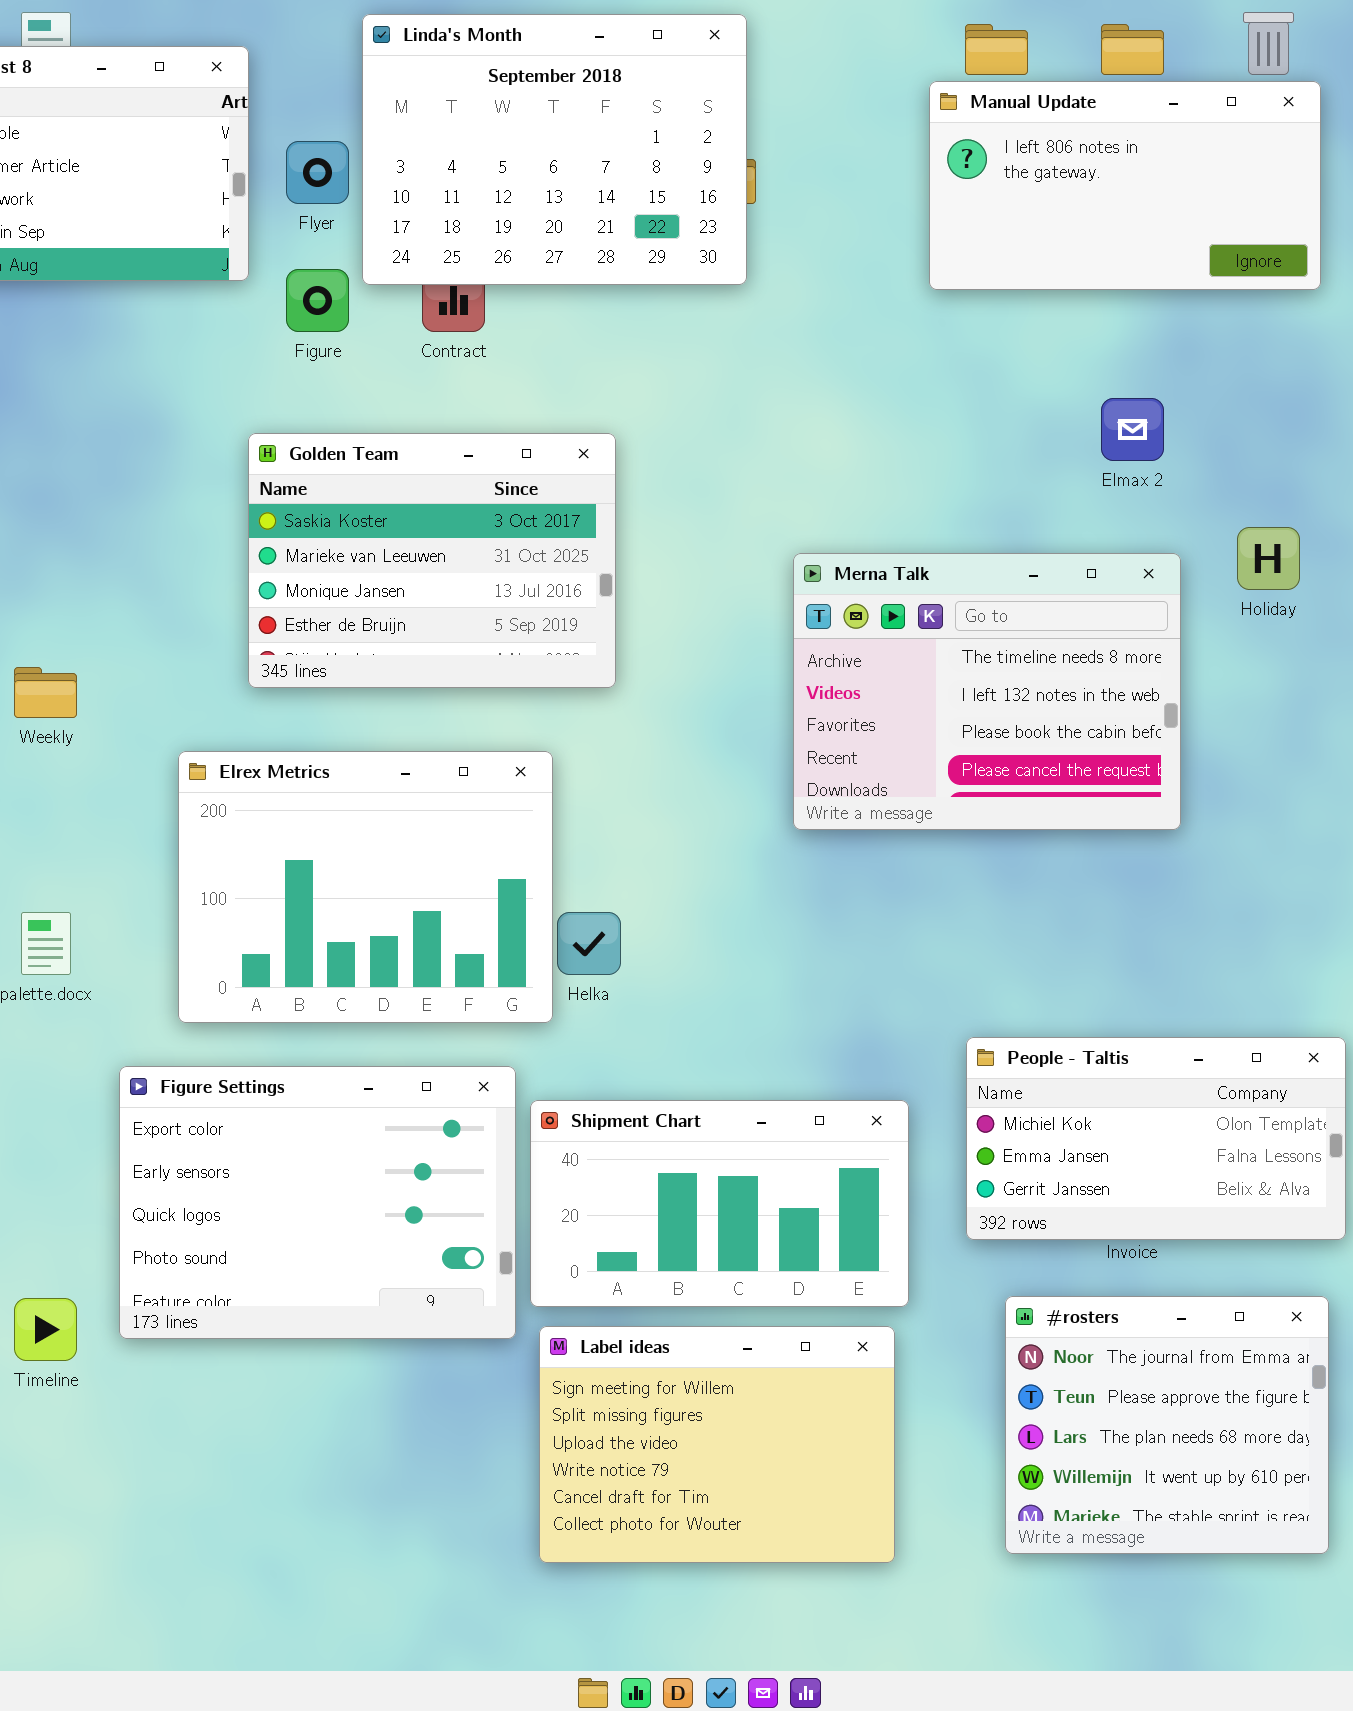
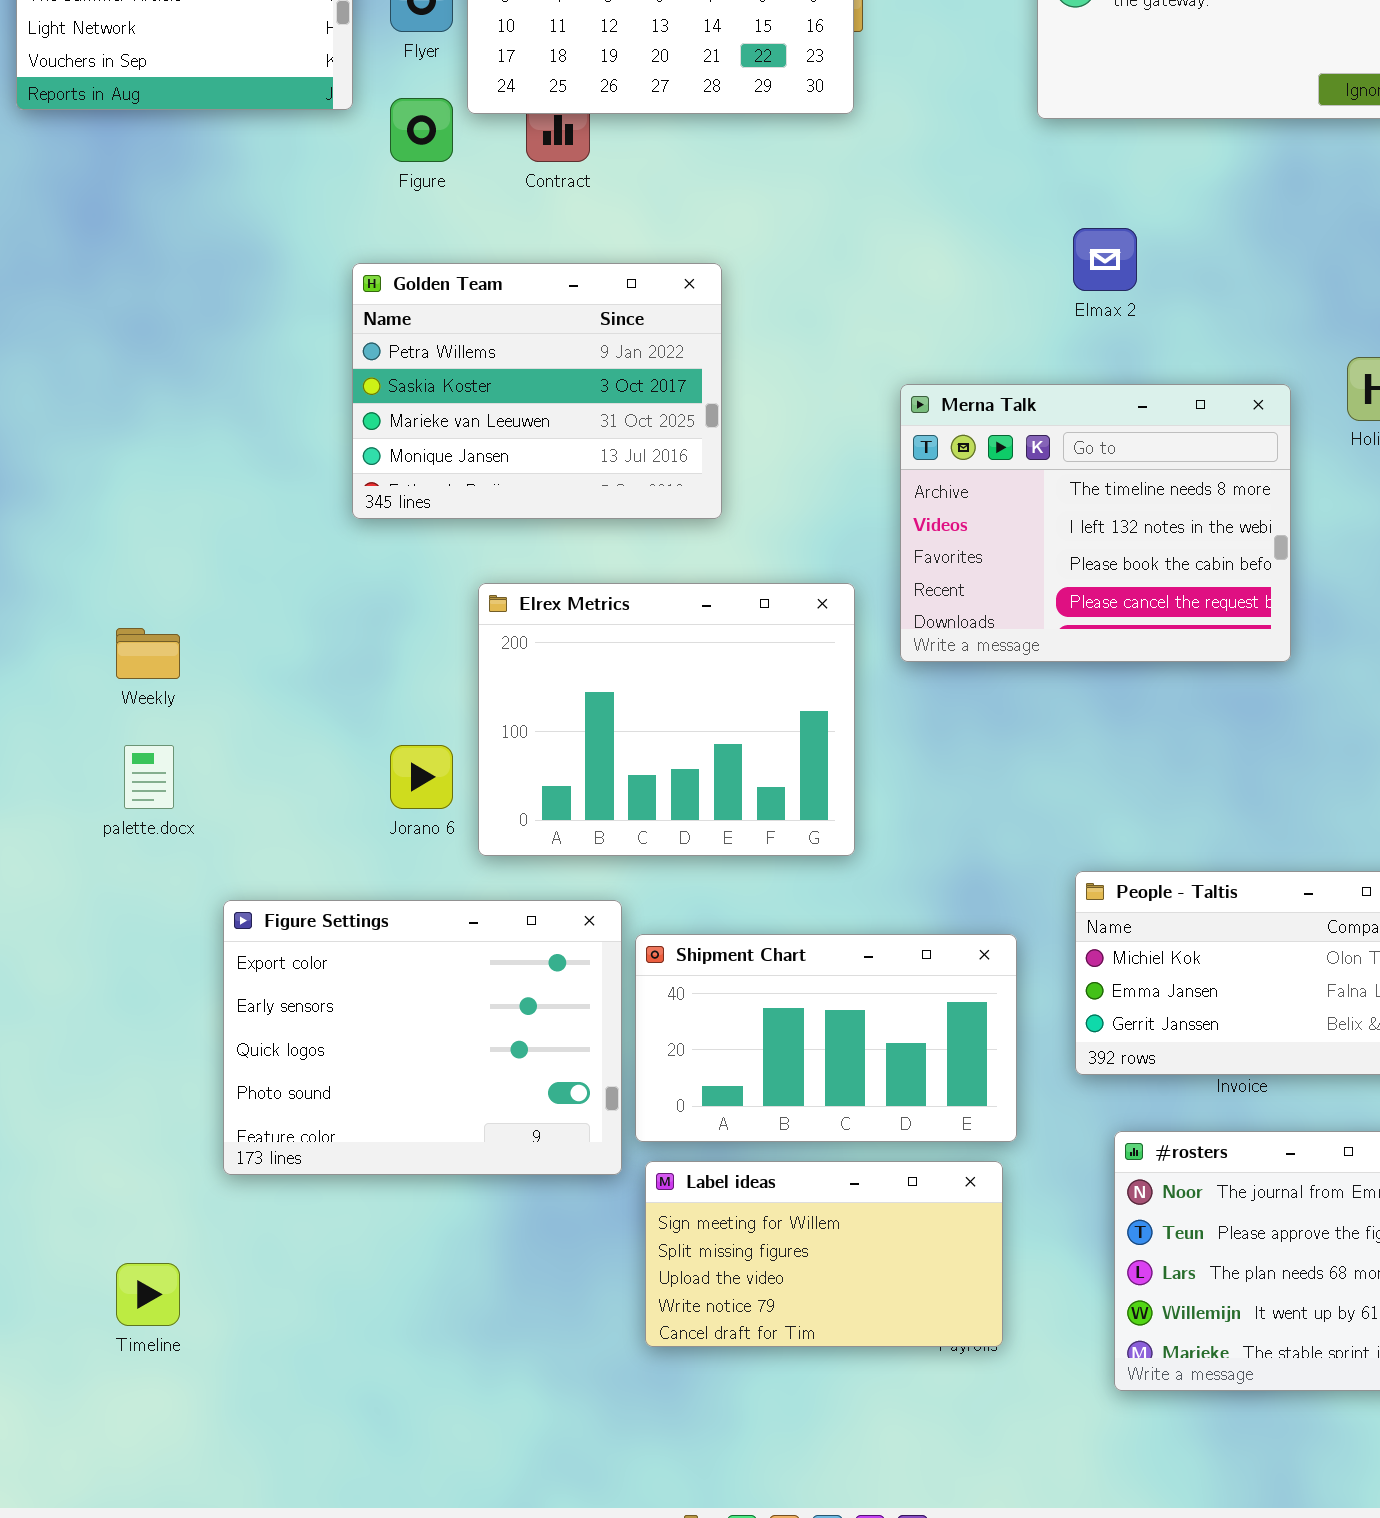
Elmax 2: [1101,398,1164,461] -> [1073,228,1137,291], moved
Golden Team: [248,433,616,688] -> [352,263,722,519], scrolled up 1 row
Weekly: [14,667,77,718] -> [116,628,180,679], moved
Elrex Metrics: [178,751,553,1023] -> [478,583,855,856], moved
Timeline: [14,1298,77,1361] -> [116,1263,180,1326], moved
Label ideas: [539,1326,895,1563] -> [645,1161,1003,1347], resized

